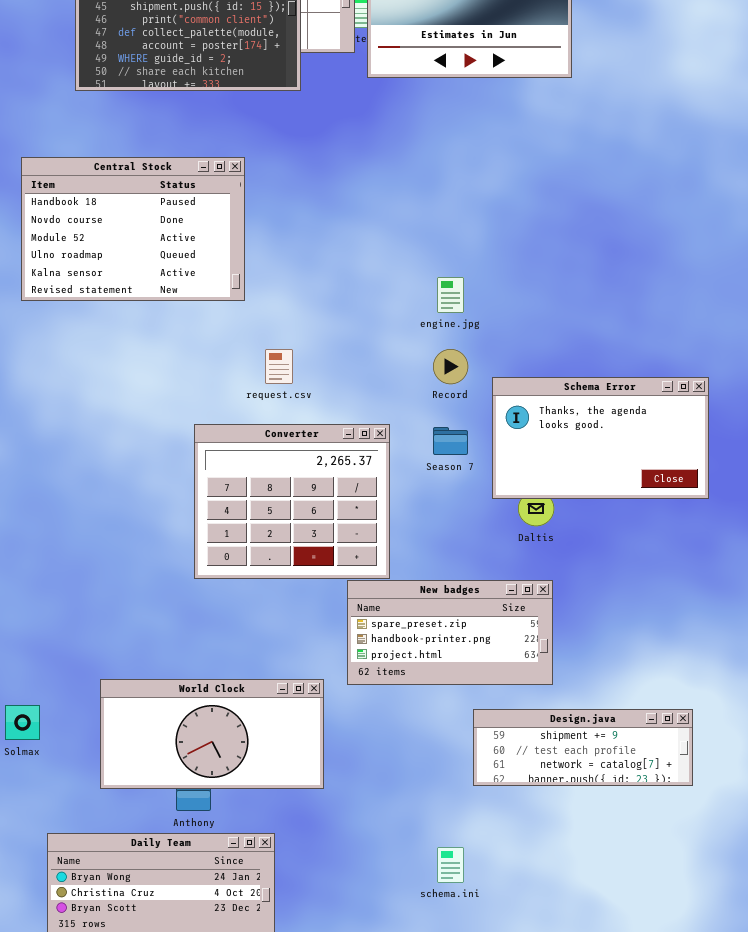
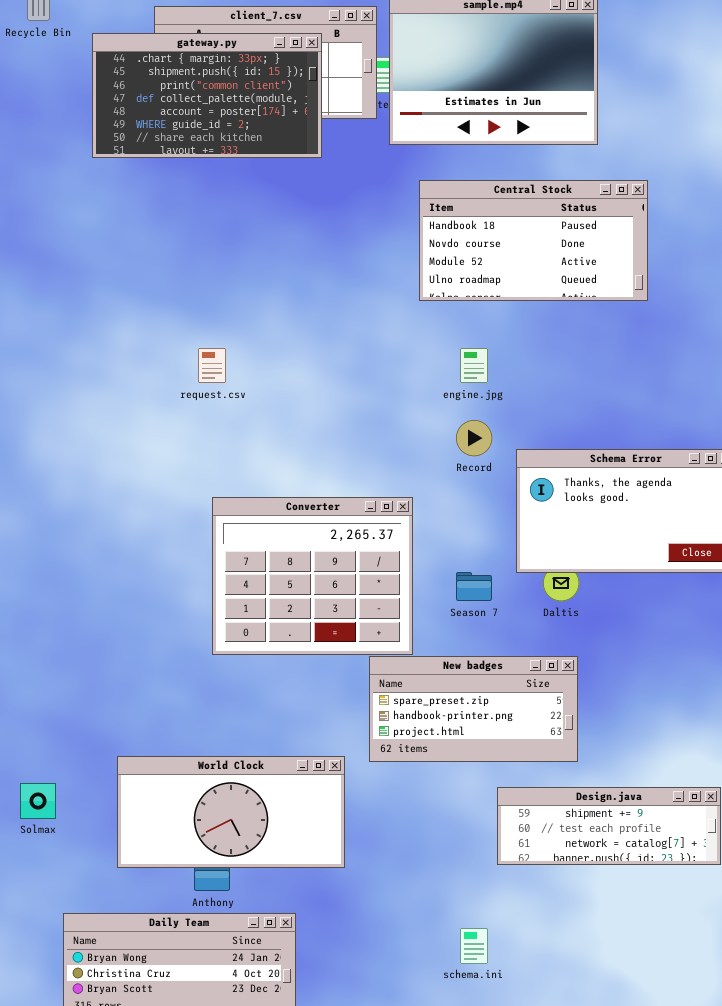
Central Stock: [21,157,245,301] -> [419,180,648,301], moved, resized
request.csv: [265,349,293,384] -> [198,348,226,383], moved
Season 7: [433,427,468,455] -> [456,572,492,601], moved

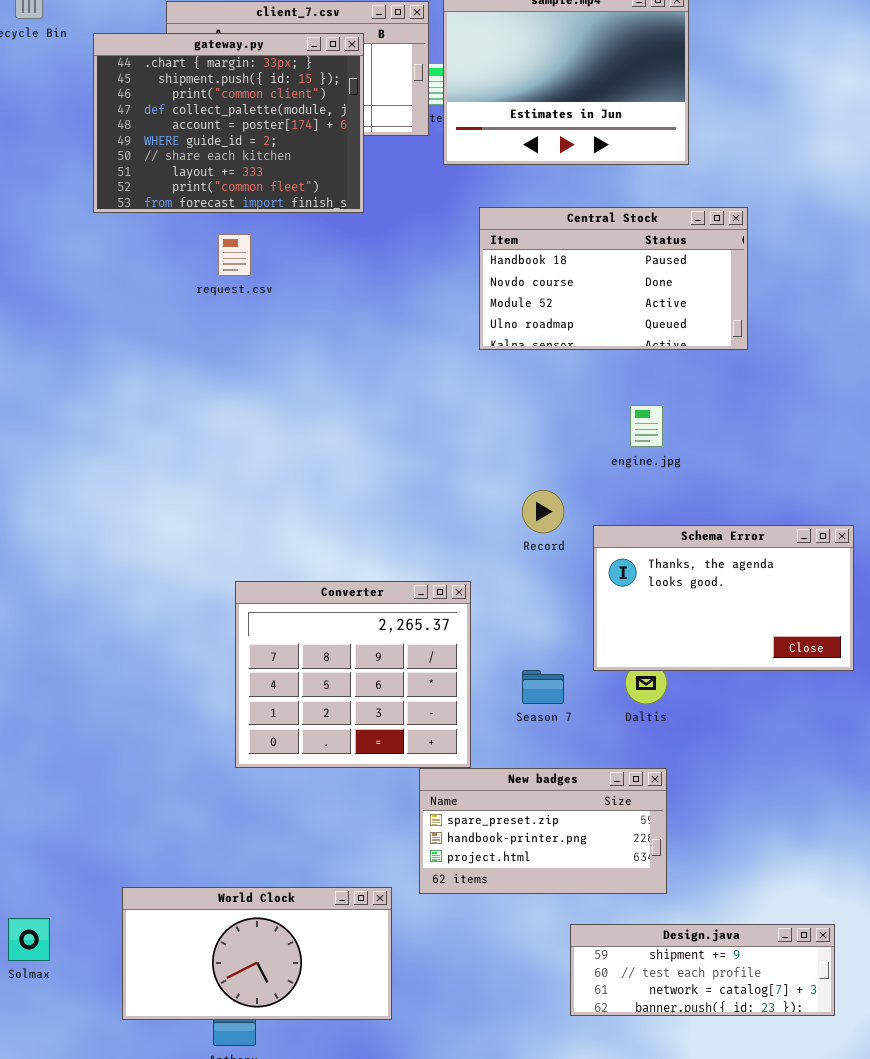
gateway.py: [92,33,322,158] -> [93,33,364,213], resized
request.csv: [198,348,226,383] -> [218,234,251,276], moved
engine.jpg: [460,348,488,383] -> [630,405,663,447], moved

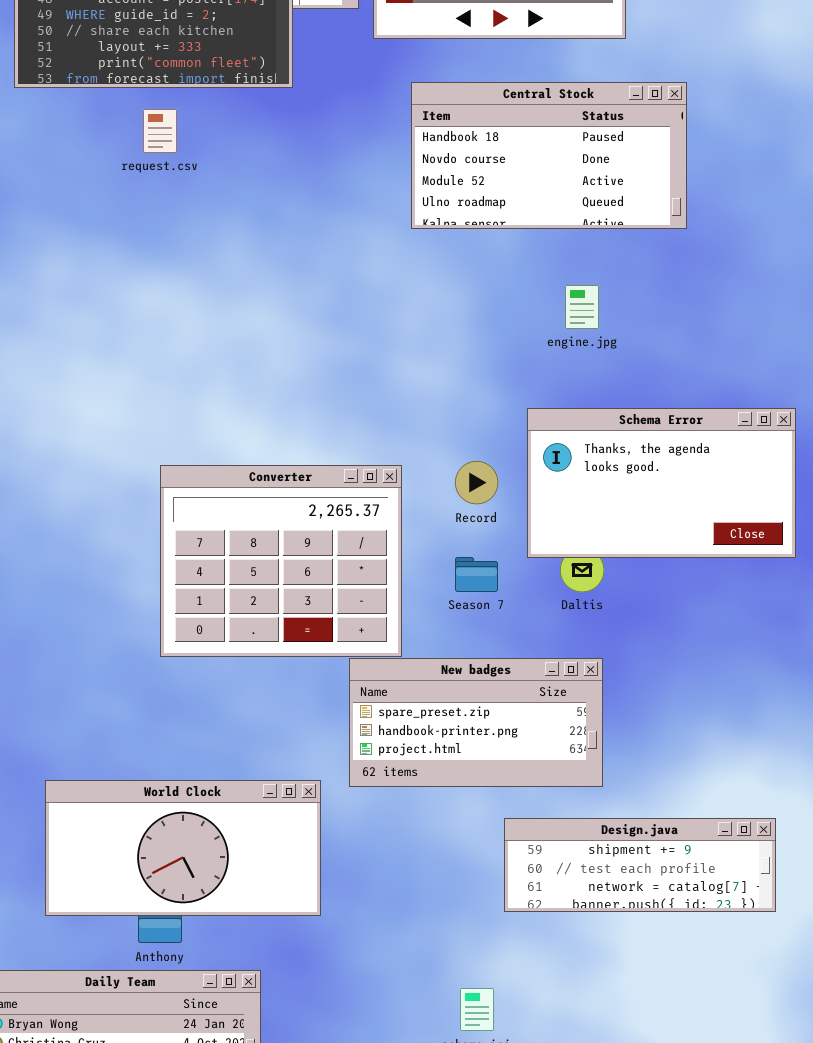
Record: [522,490,564,533] -> [455,461,498,504], moved

